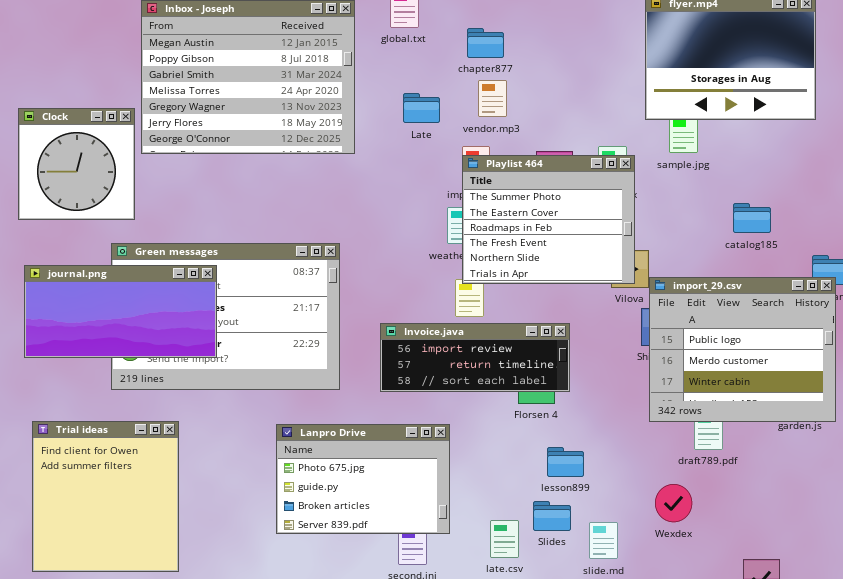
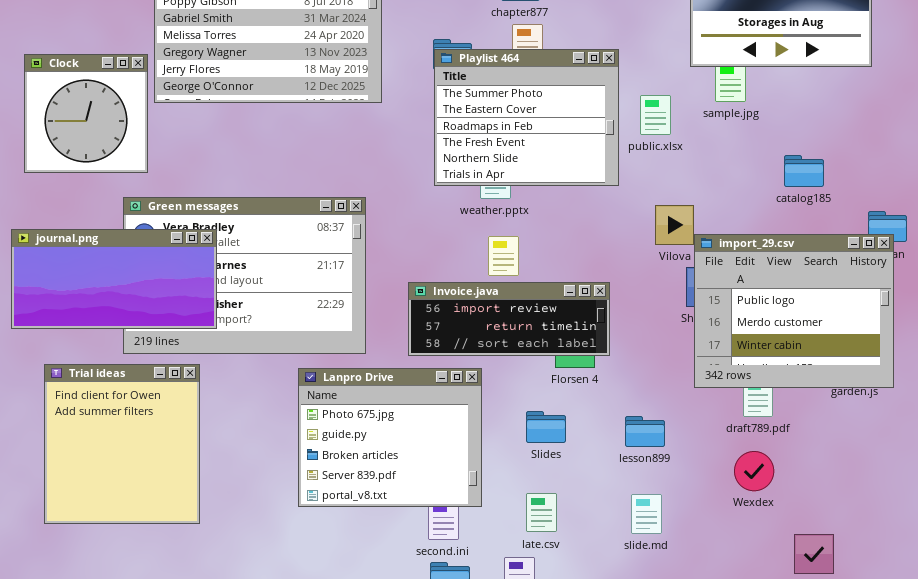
Playlist 464: [462,155,635,284] -> [434,49,619,186], moved
journal.png: [24,265,217,358] -> [11,229,217,329], moved
Trial ideas: [32,421,179,572] -> [44,364,200,524], moved
Lanpro Drive: [276,424,450,534] -> [298,368,482,507], resized
lesson899: [547,447,584,477] -> [625,416,665,447], moved
Wexdex: [655,484,692,522] -> [734,451,774,491], moved
Slides: [533,501,571,531] -> [526,411,566,443], moved

